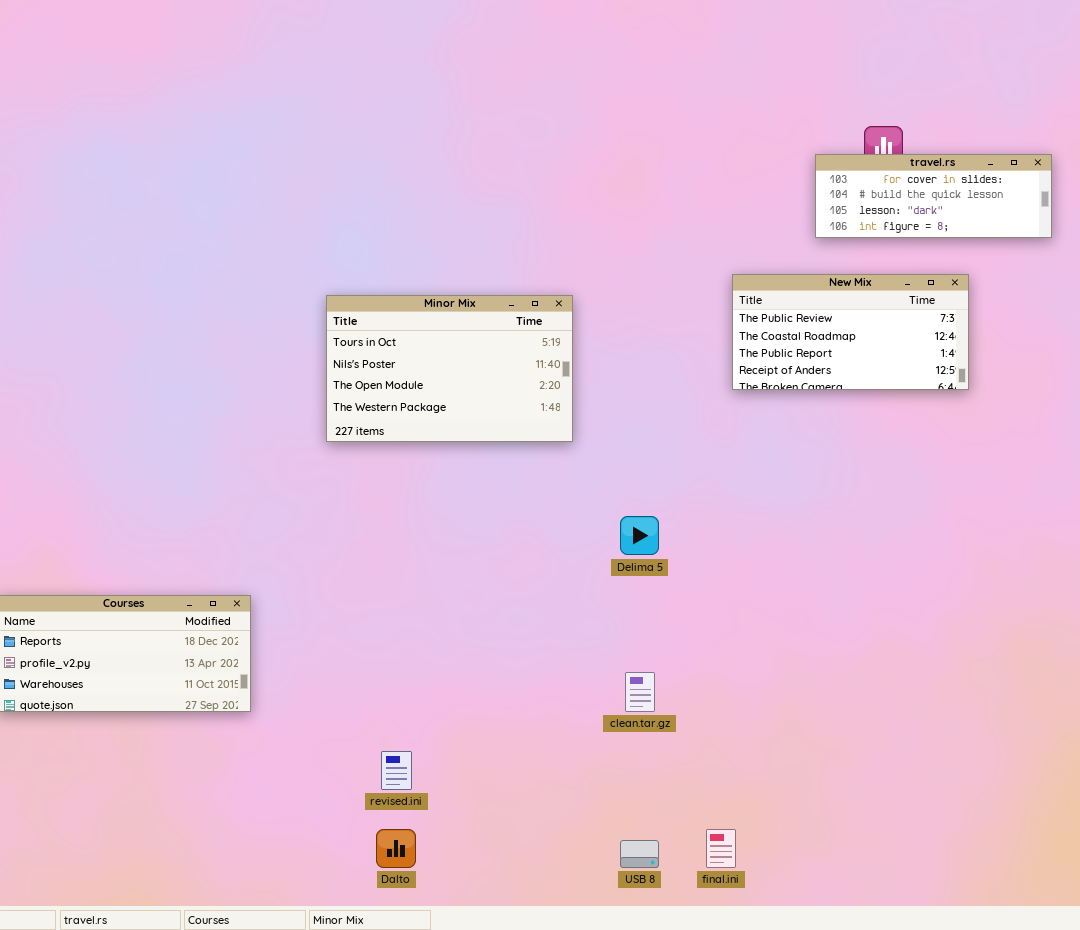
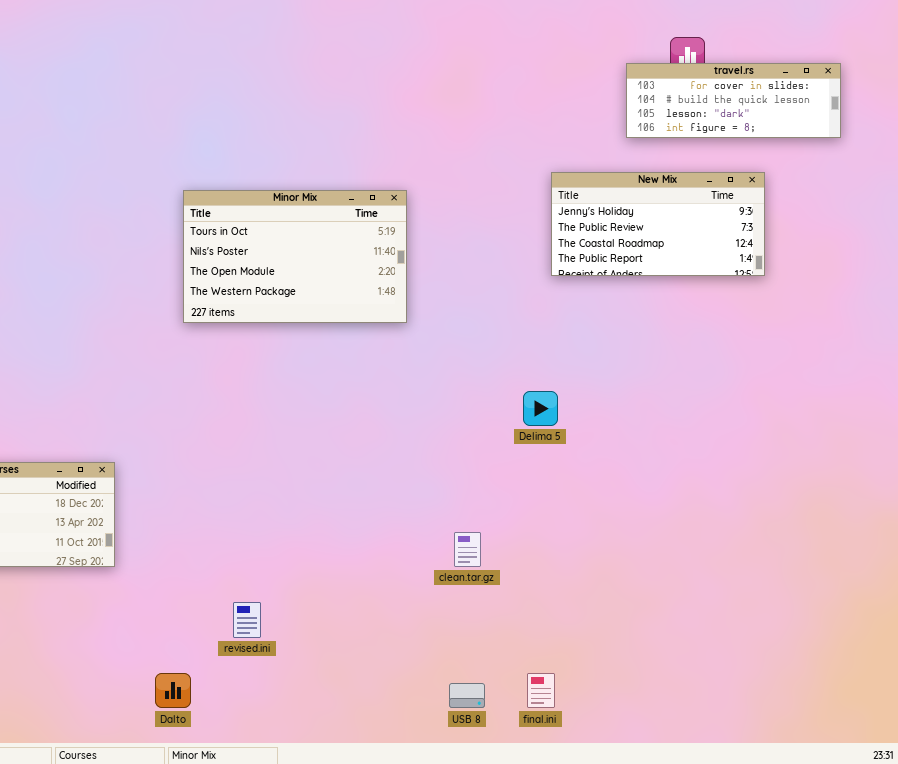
New Mix: [732,274,969,390] -> [551,172,765,276], scrolled up 1 row
Delima 5: [620,516,659,555] -> [523,391,558,426], moved
Dalto: [376,829,416,868] -> [155,673,191,708], moved

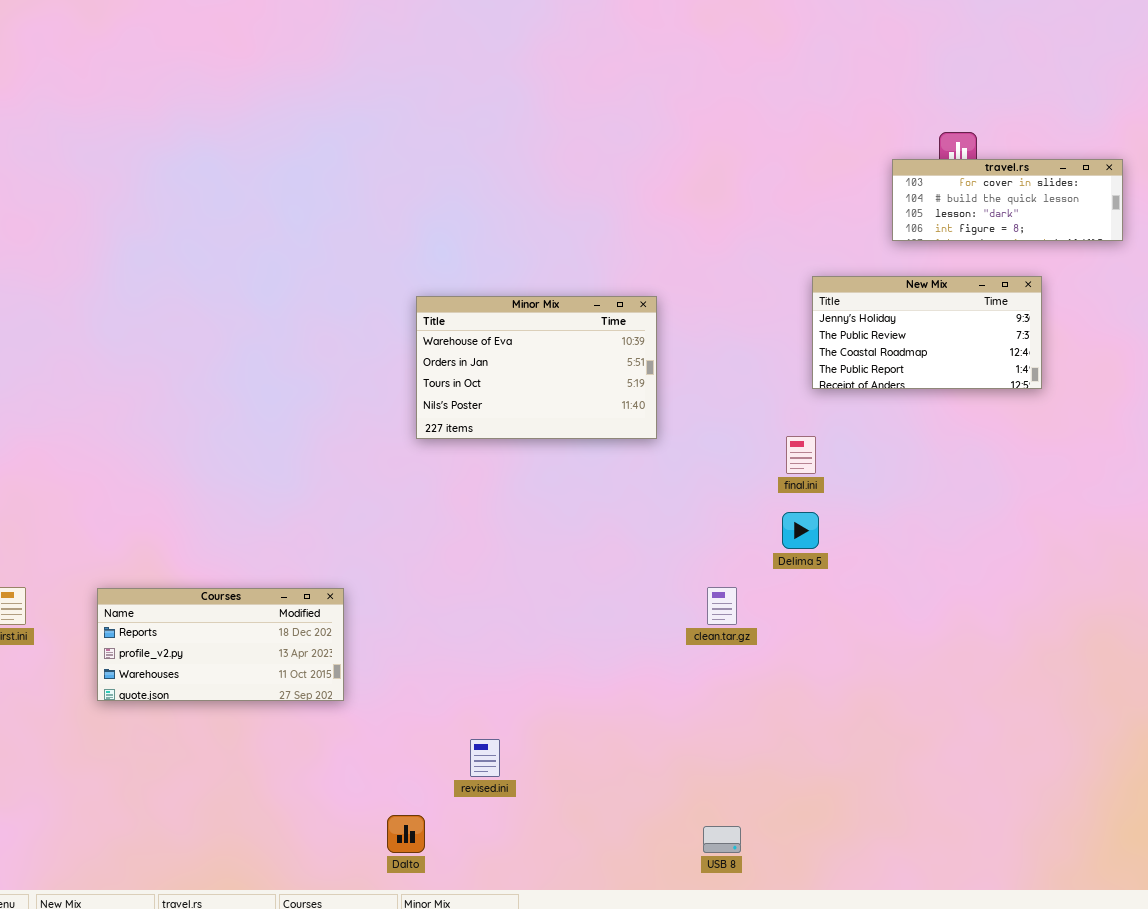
Minor Mix: [183,190,407,323] -> [416,296,657,439], scrolled up 2 rows
clean.tar.gz: [454,532,481,567] -> [707,587,737,625], moved
final.ini: [527,673,555,708] -> [786,436,816,474], moved

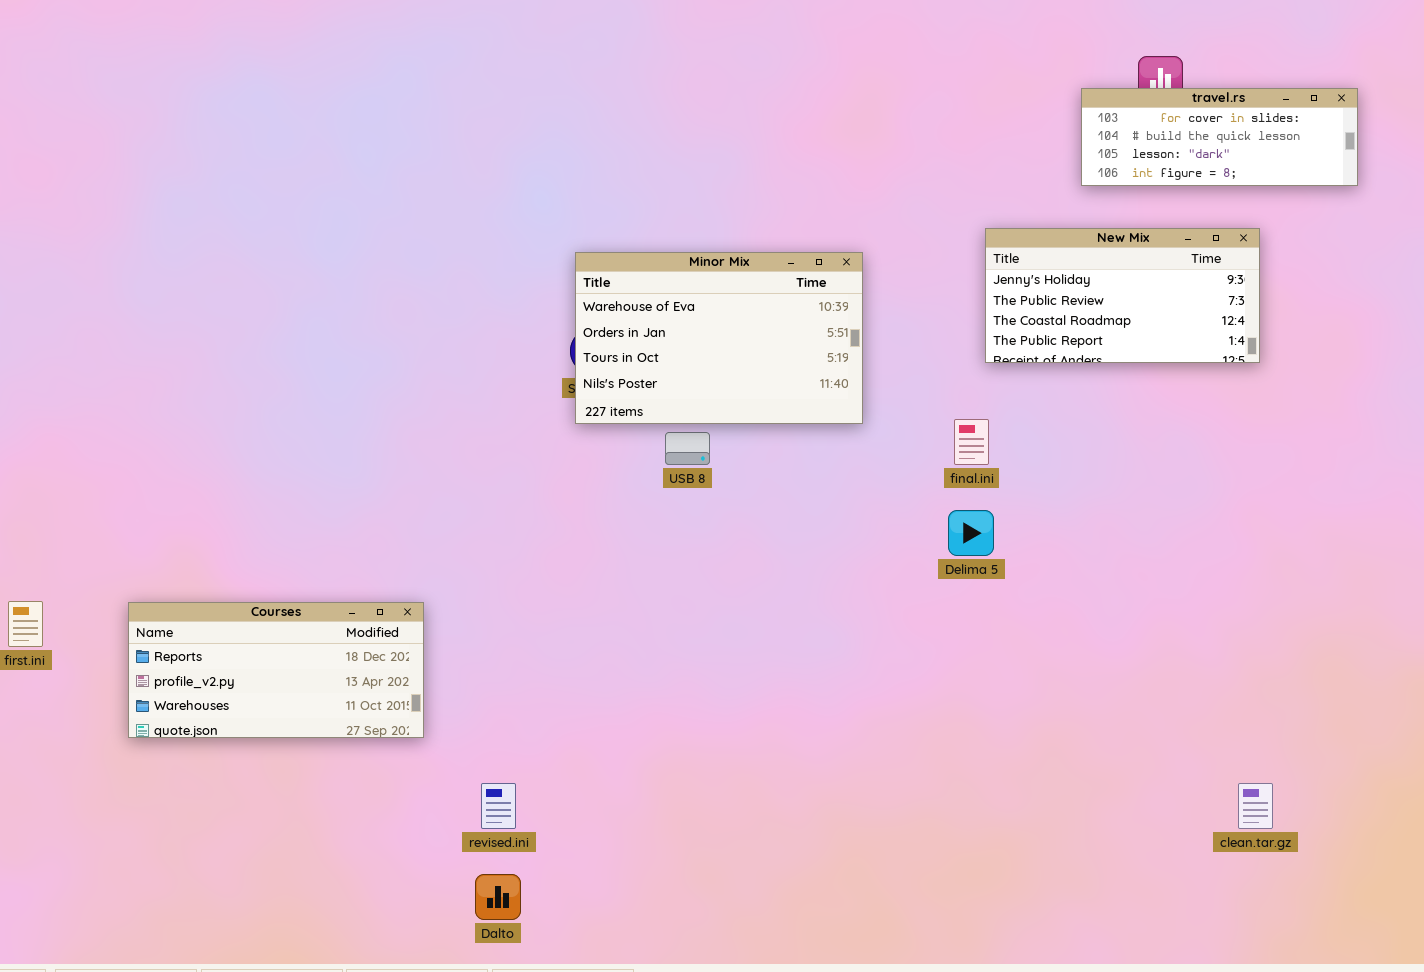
Minor Mix: [416,296,657,439] -> [575,252,863,424], moved
clean.tar.gz: [707,587,737,625] -> [1238,783,1273,829], moved
revised.ini: [470,739,500,777] -> [481,783,516,829], moved
USB 8: [703,826,741,853] -> [665,432,710,465], moved

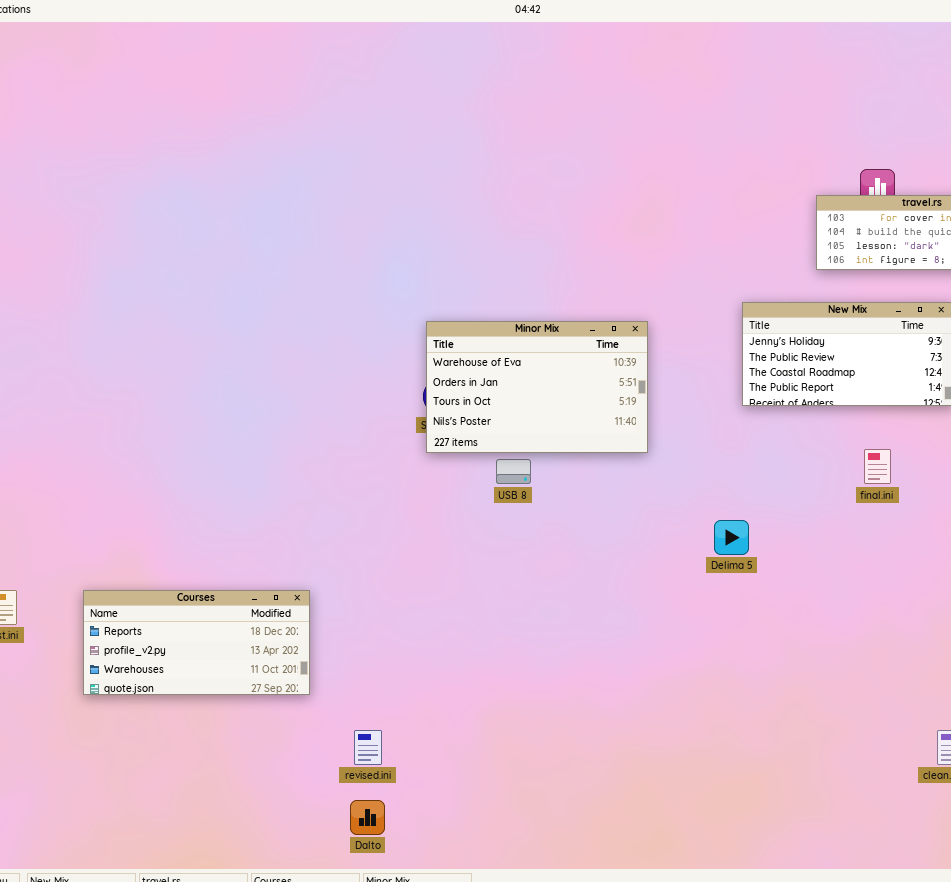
final.ini: [954,419,989,465] -> [864,449,891,484], moved

